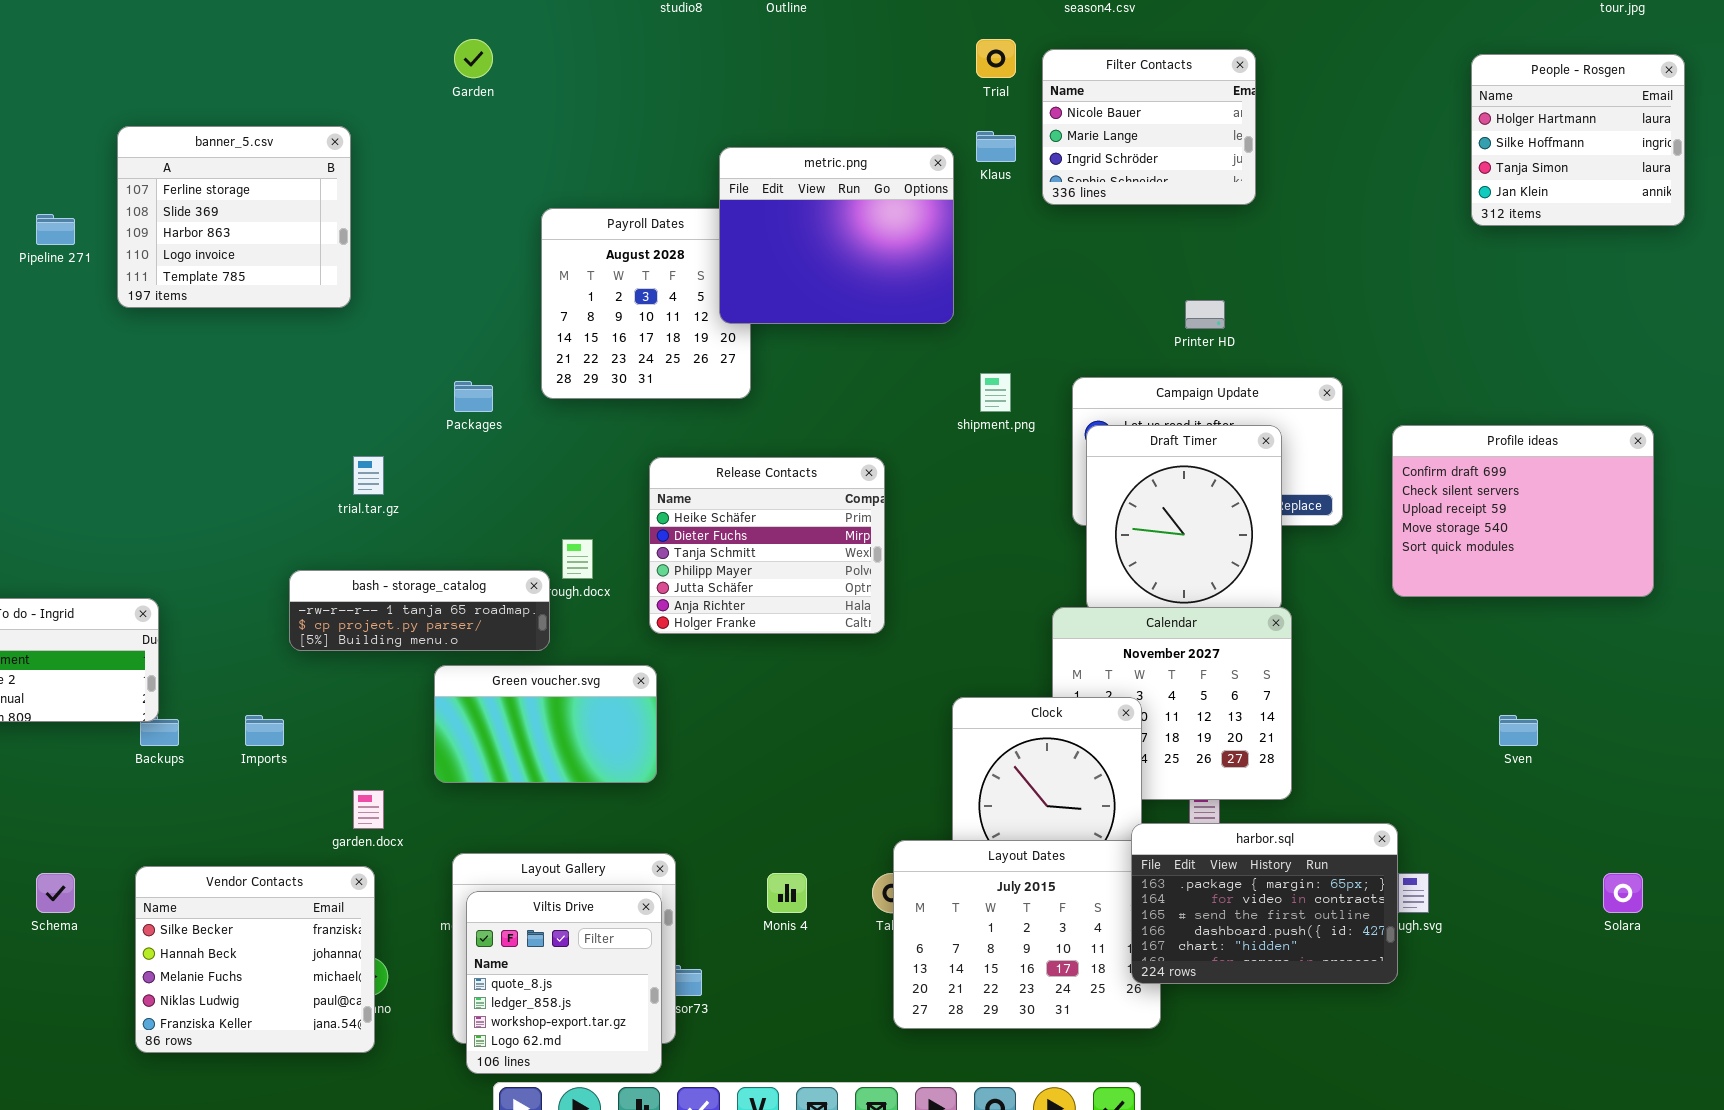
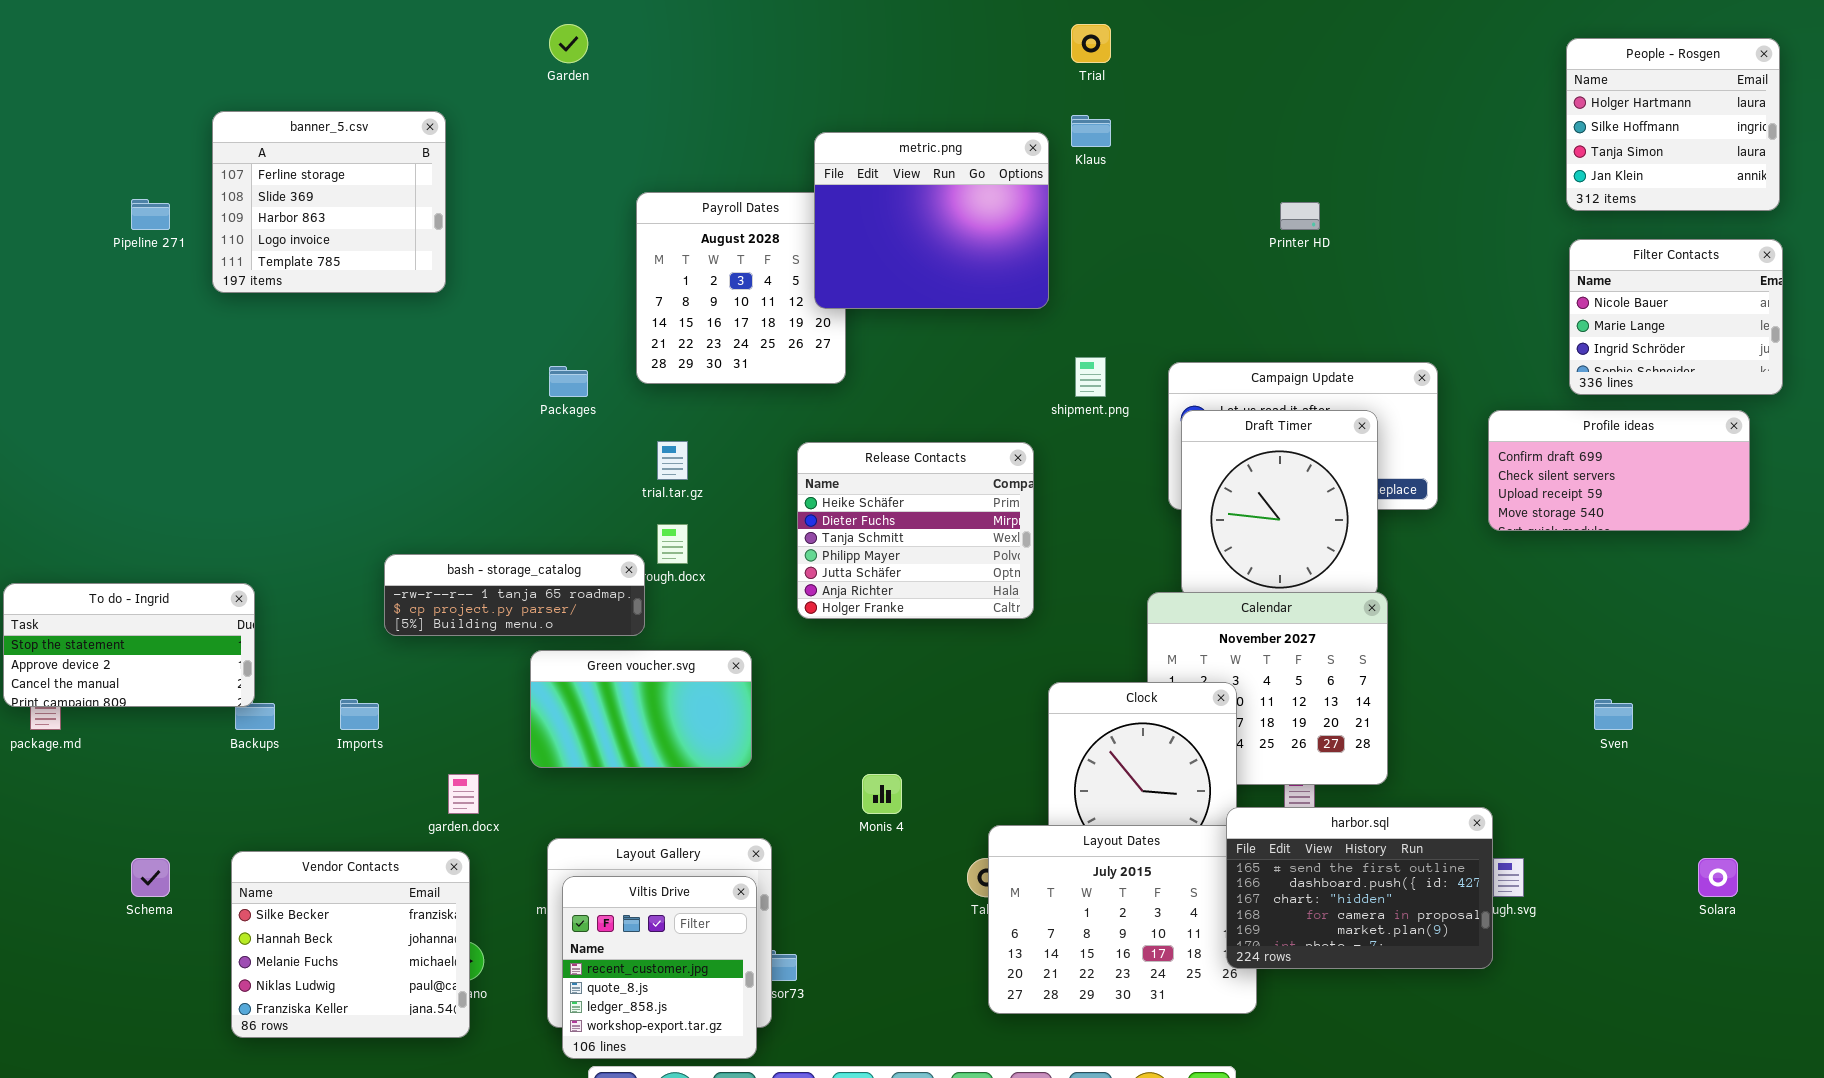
Filter Contacts: [1042,49,1256,205] -> [1569,239,1783,395], moved
Printer HD: [1185,300,1225,329] -> [1280,202,1320,230], moved
Profile ideas: [1392,425,1654,597] -> [1488,410,1750,531], resized
trial.tar.gz: [353,456,384,495] -> [657,441,688,480], moved
Release Contacts: [649,457,885,634] -> [797,442,1034,619], moved
harbor.sql: [1131,823,1398,984] -> [1226,807,1493,969], scrolled down 2 rows
Monis 4: [767,873,807,913] -> [862,774,902,814], moved
Viltis Drive: [466,891,662,1074] -> [562,876,757,1059], scrolled up 1 row

